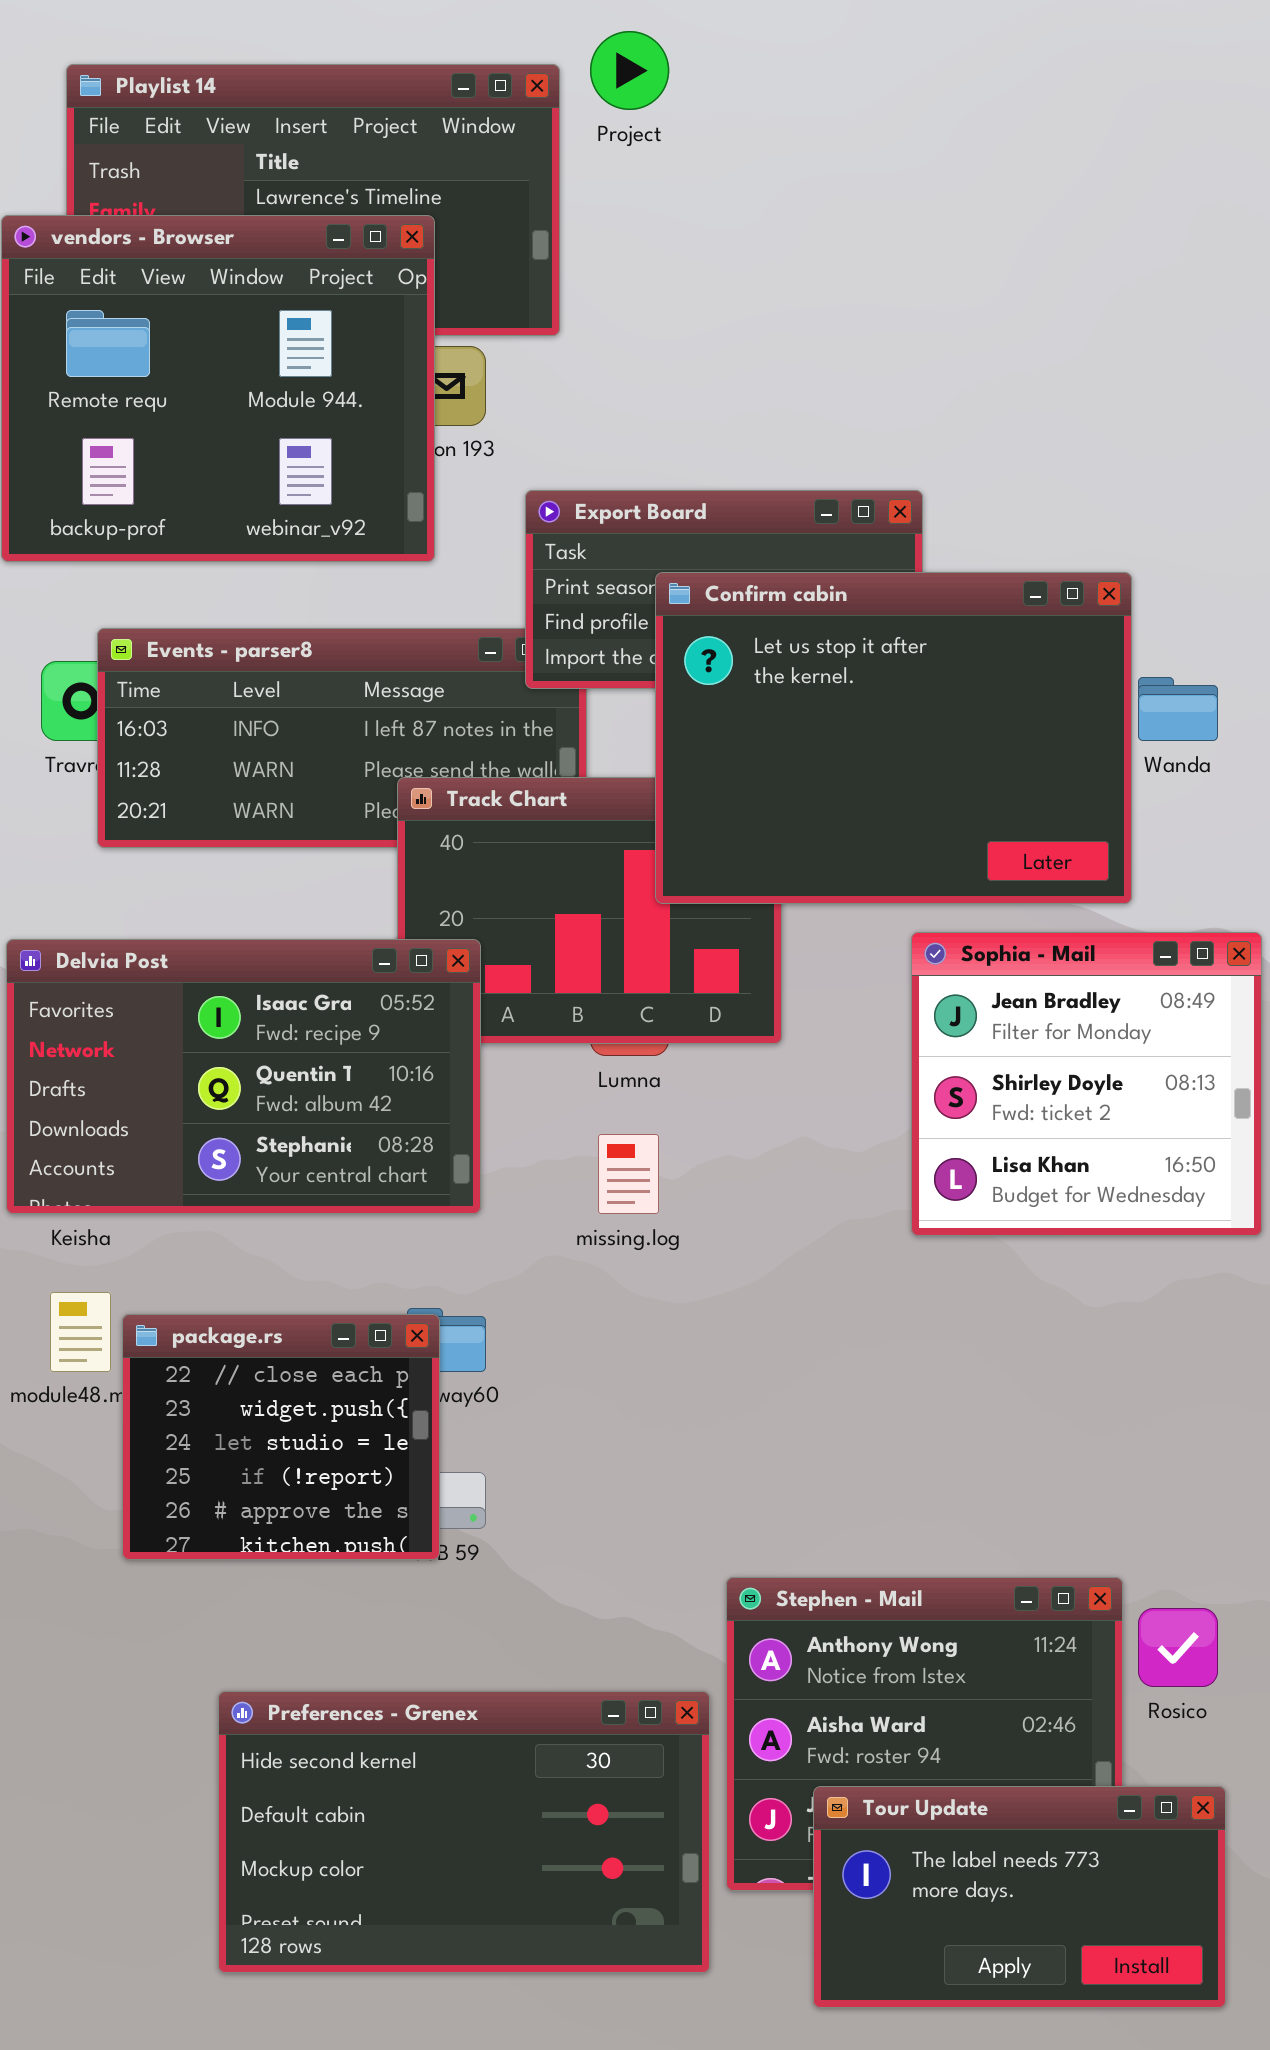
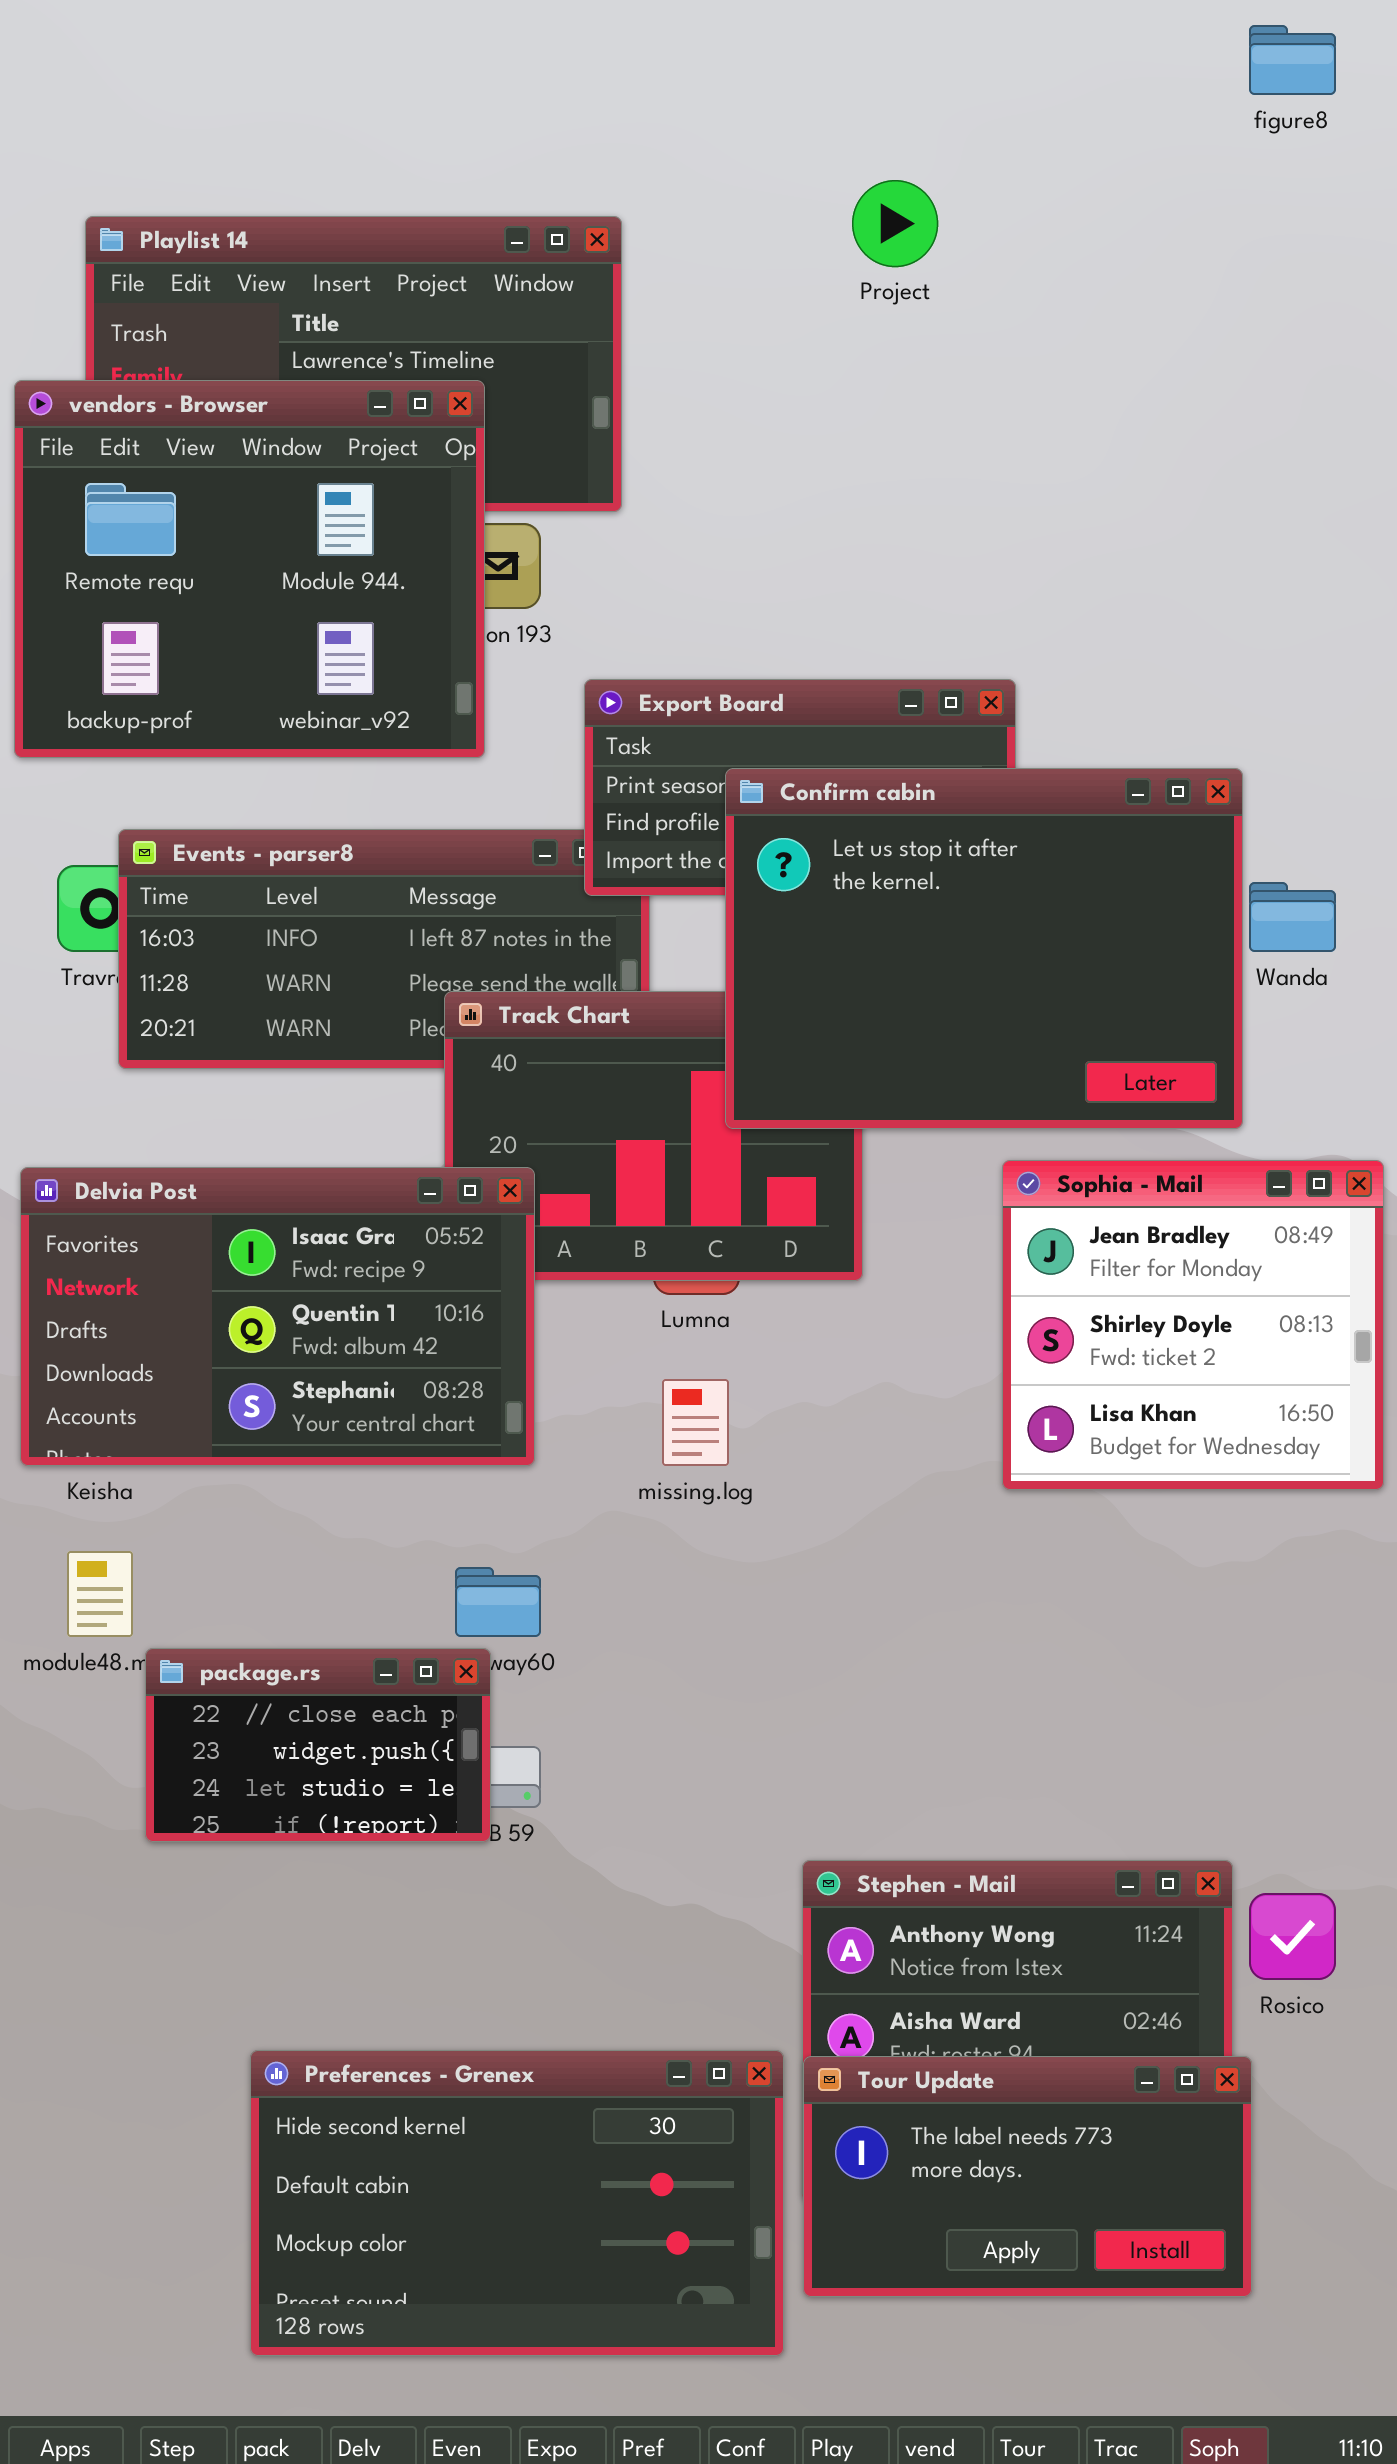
Project: [590,31,669,110] -> [852,180,938,267], moved
package.rs: [122,1314,440,1560] -> [145,1648,491,1842], resized
Preferences - Grenex: [218,1691,710,1973] -> [250,2050,784,2356], moved
Tour Update: [813,1786,1226,2008] -> [803,2056,1252,2297], moved

